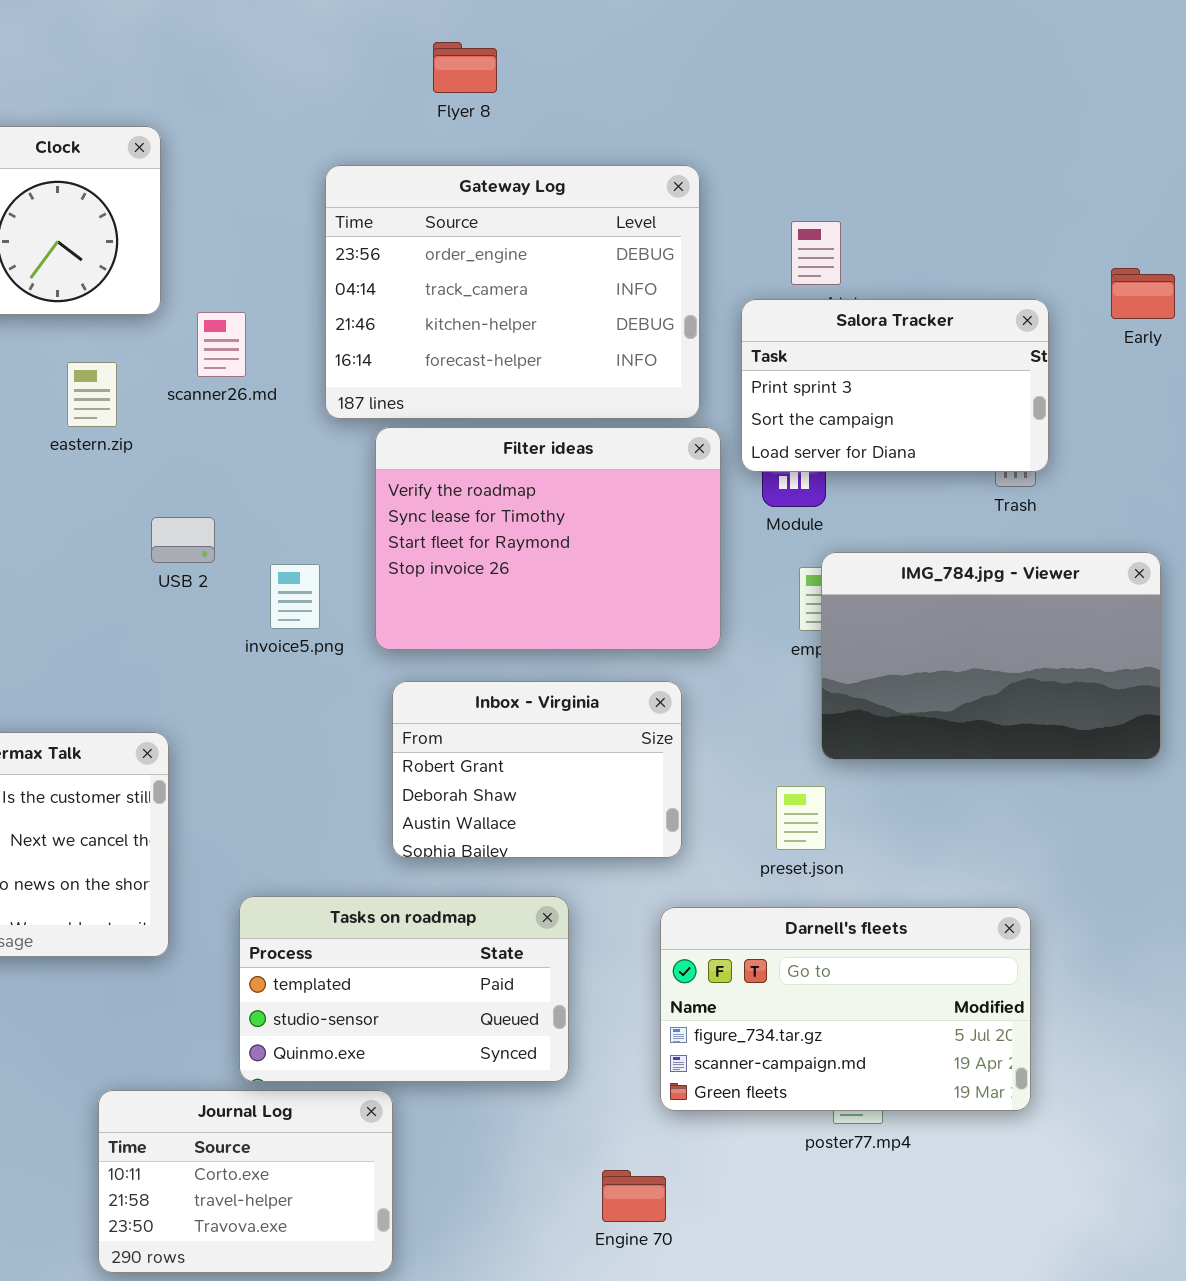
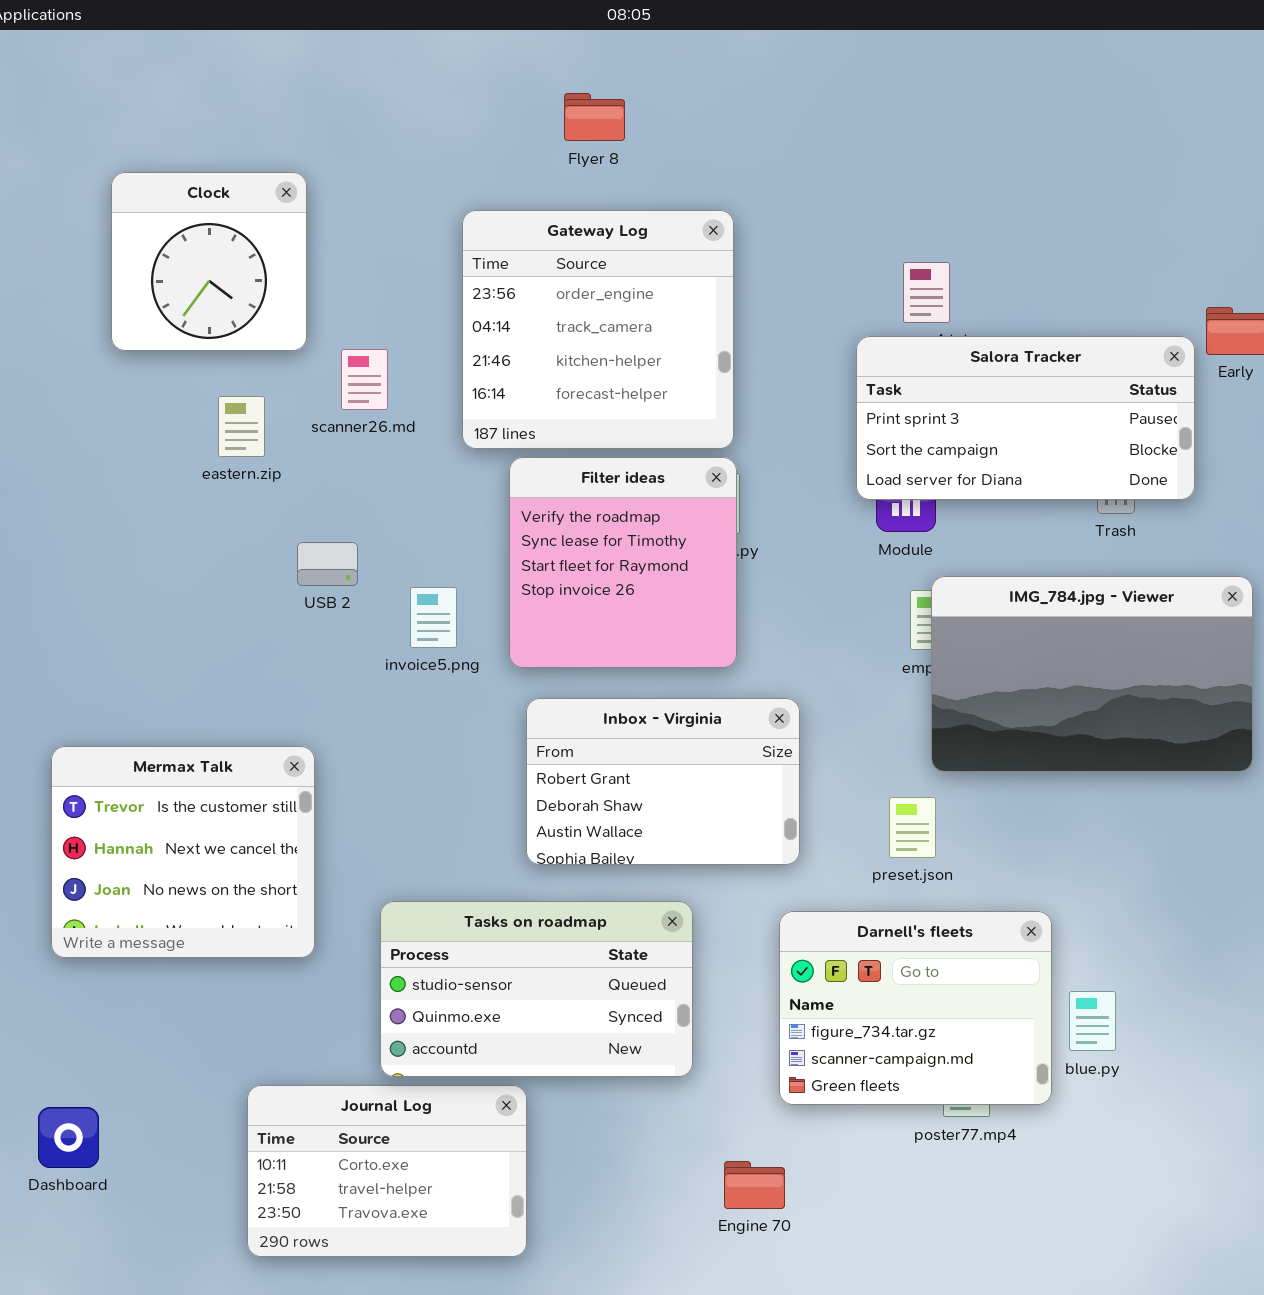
Gateway Log: [325,165,700,419] -> [462,210,734,449], resized
Salora Tracker: [741,299,1049,472] -> [856,336,1195,500], resized
Filter ideas: [375,427,721,650] -> [509,457,737,668], resized
Tasks on roadmap: [239,896,569,1082] -> [380,901,693,1077], scrolled down 1 row
Darnell's fleets: [660,907,1031,1111] -> [779,911,1052,1105], resized

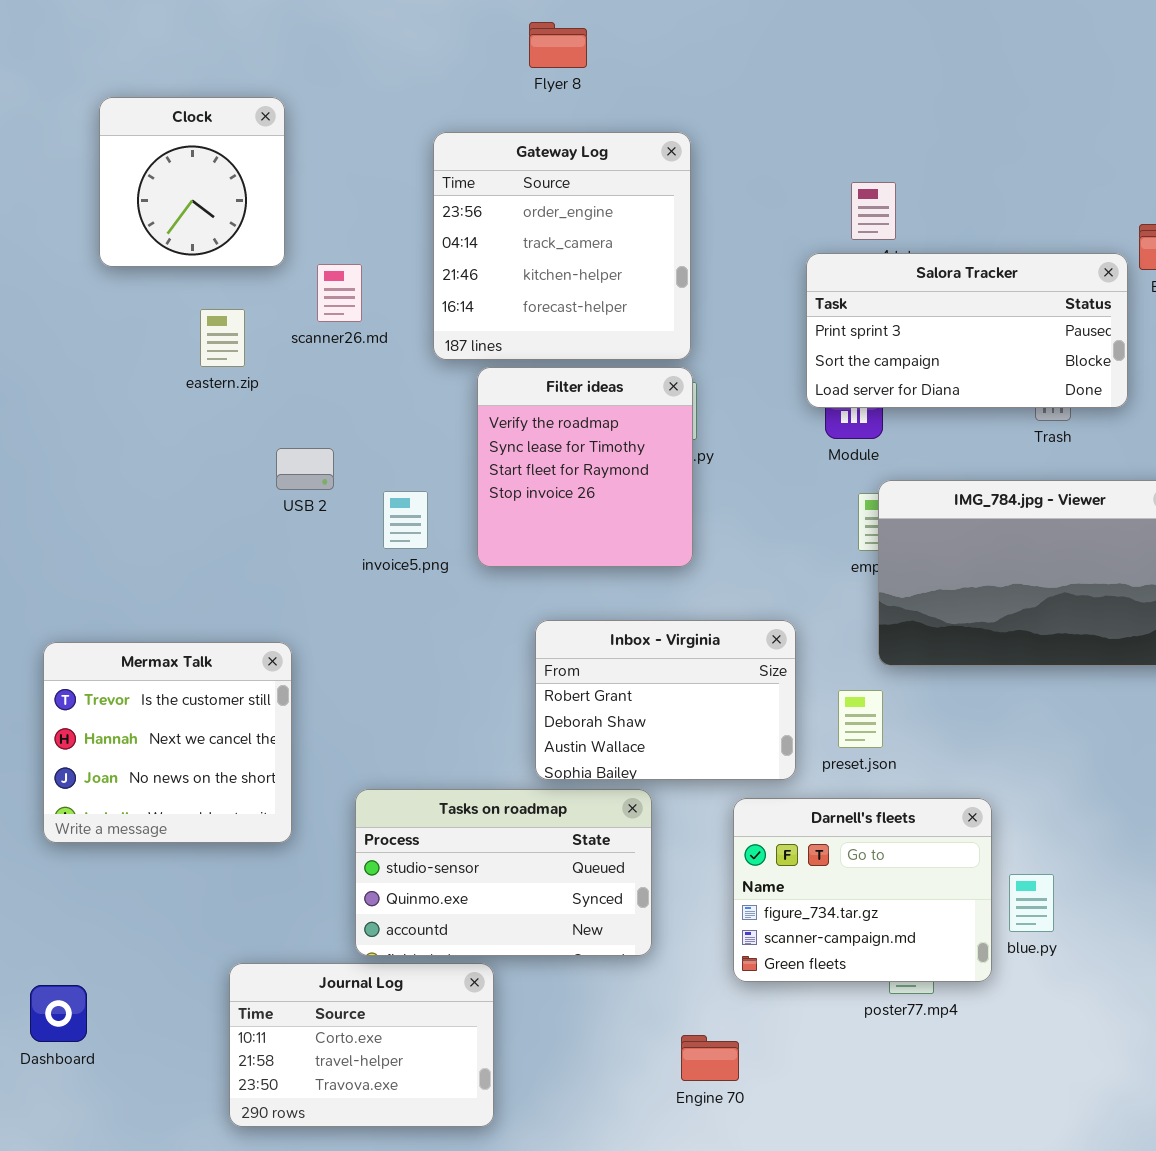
Inbox - Virginia: [526,698,800,865] -> [535,620,796,780], moved

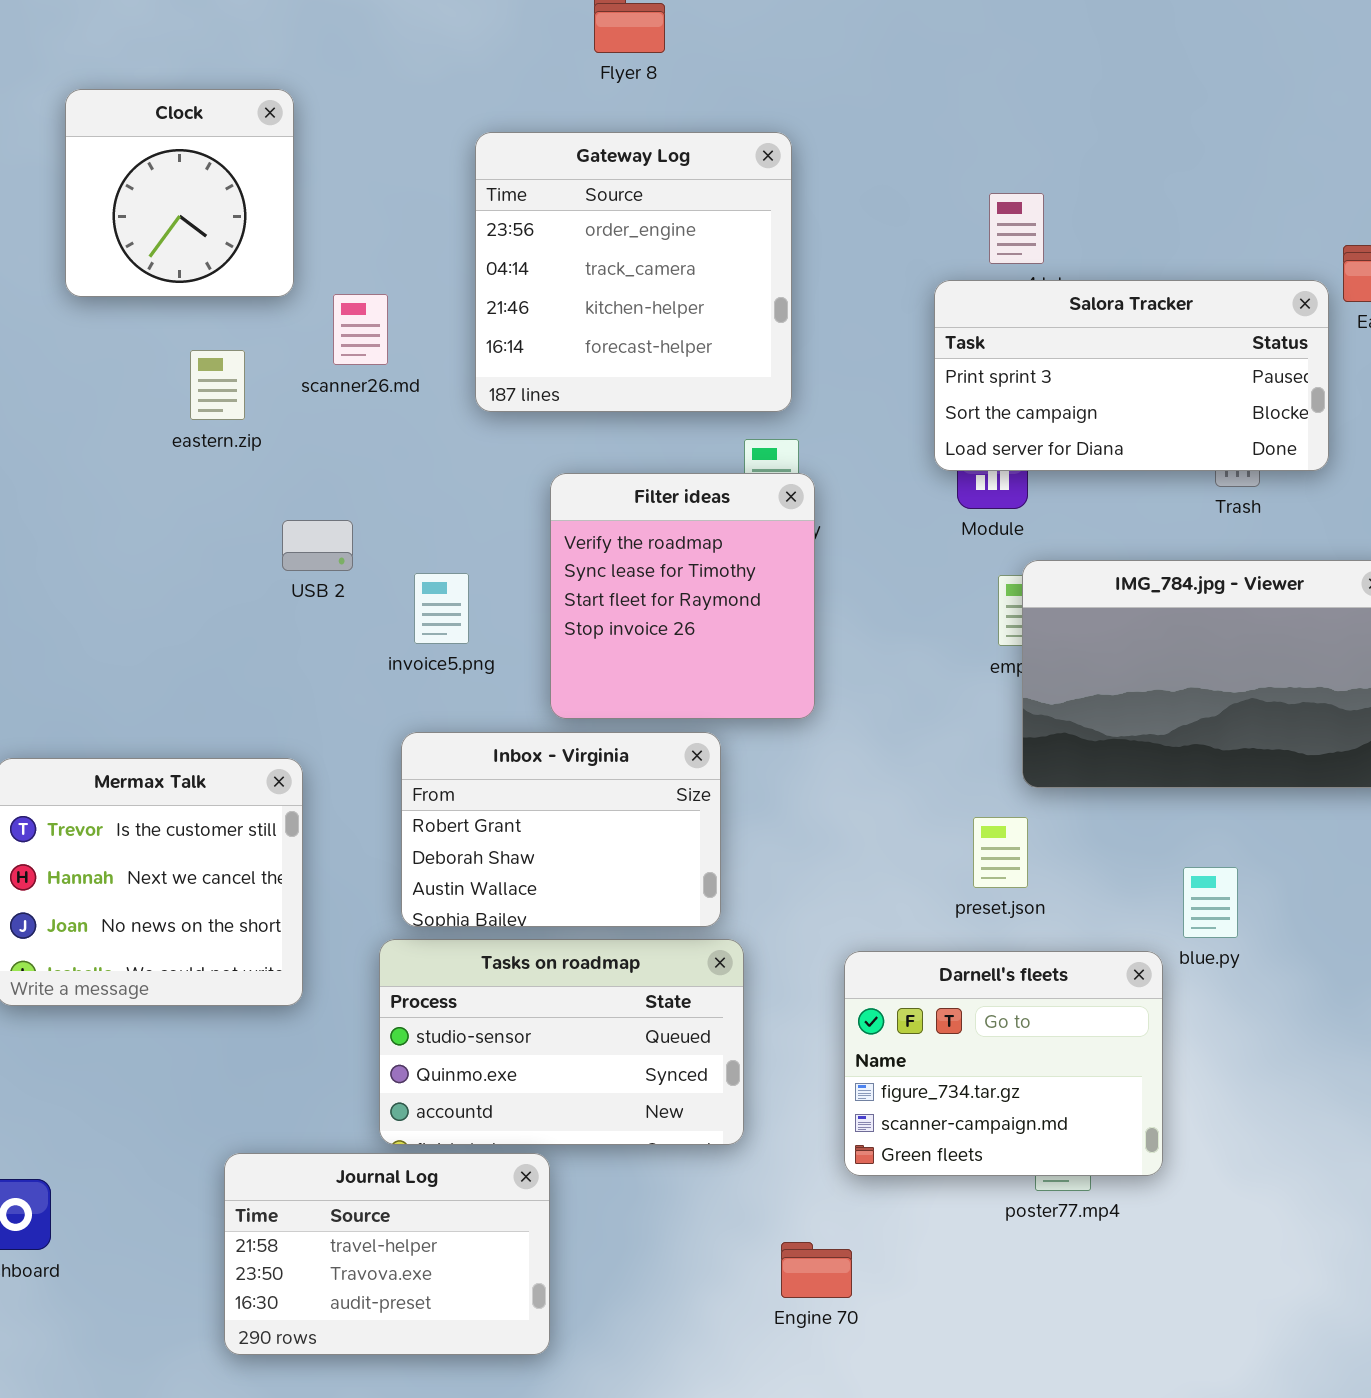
Filter ideas: [477,367,693,567] -> [550,473,815,719], moved
Inbox - Virginia: [535,620,796,780] -> [401,732,721,927], moved
blue.py: [1009,874,1054,932] -> [1183,867,1238,938], moved
Journal Log: [229,963,494,1127] -> [224,1153,550,1355], scrolled down 1 row

